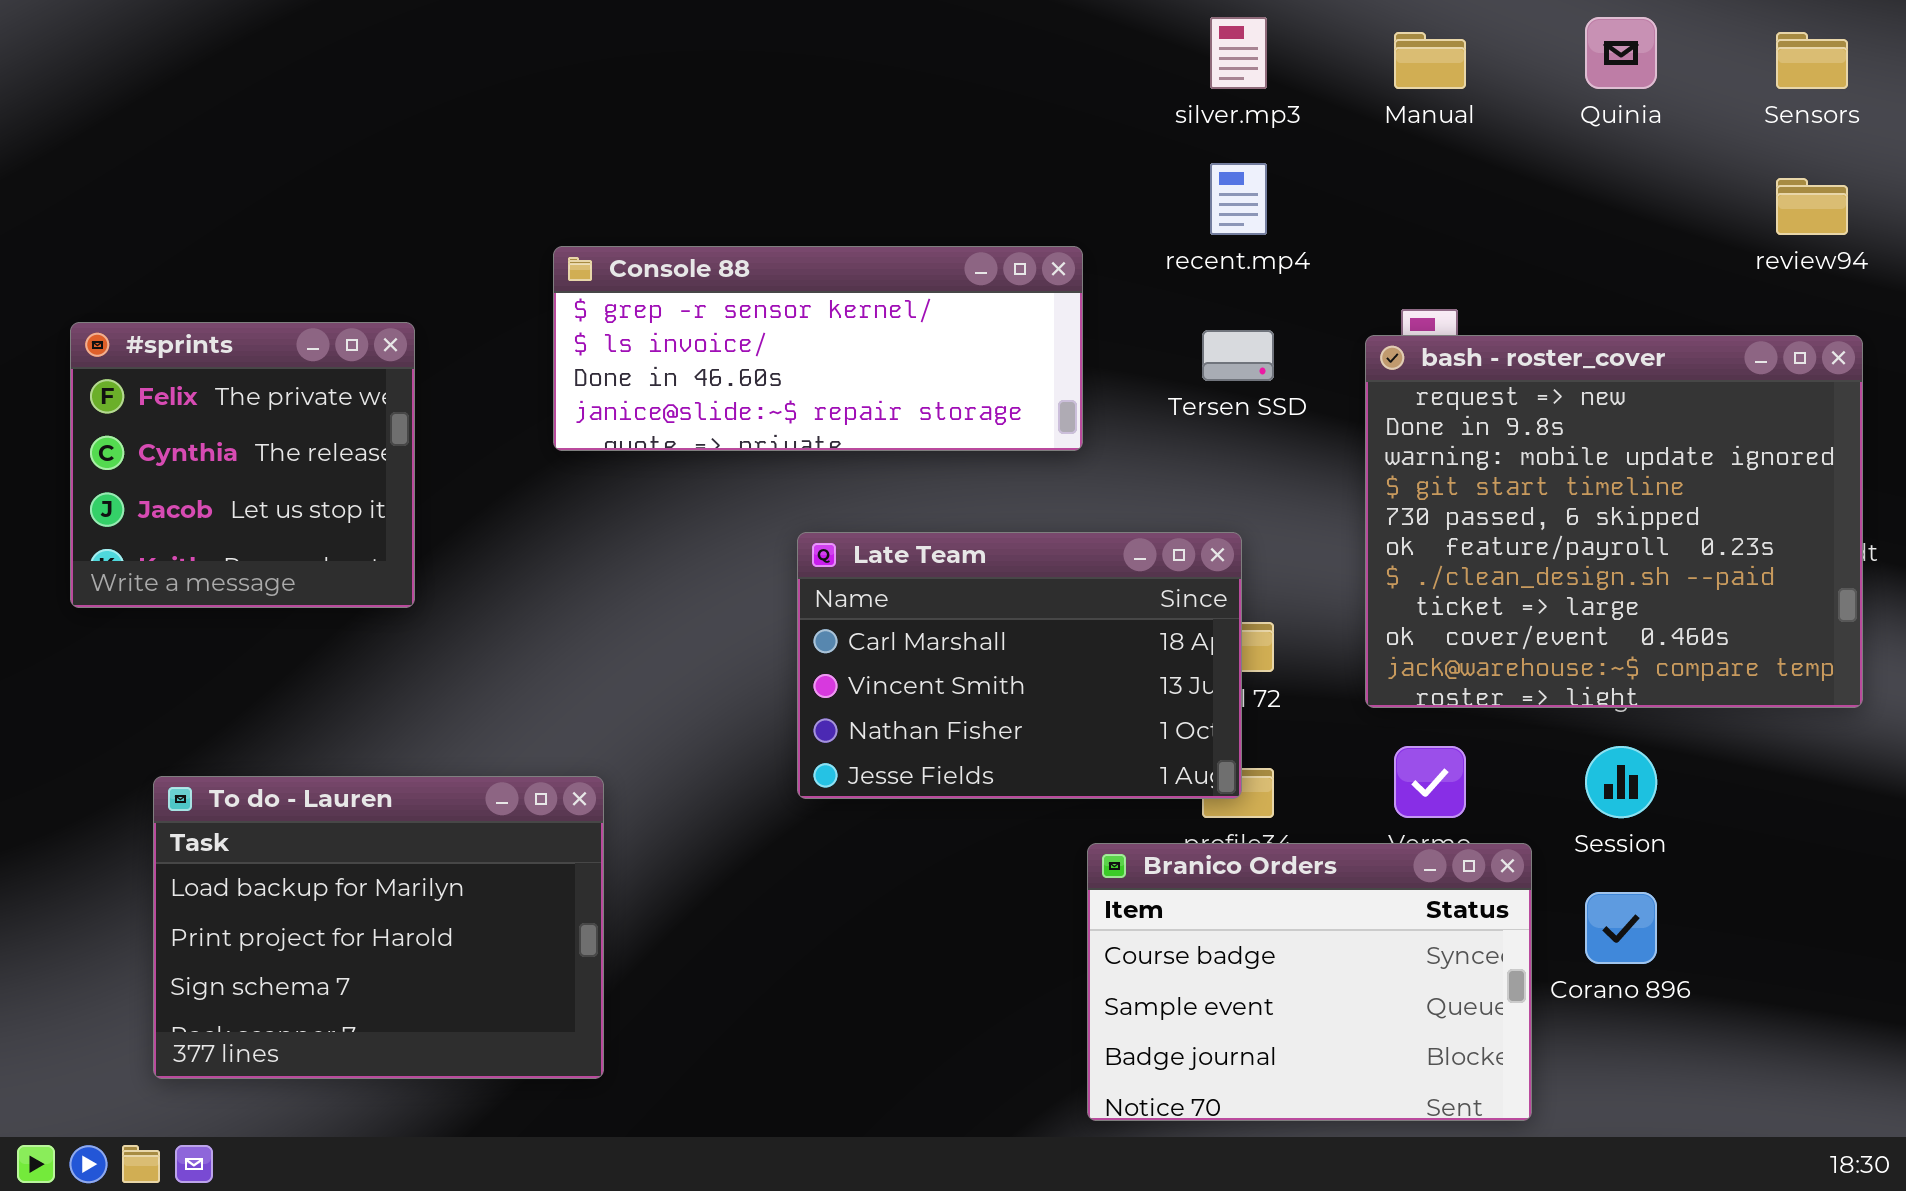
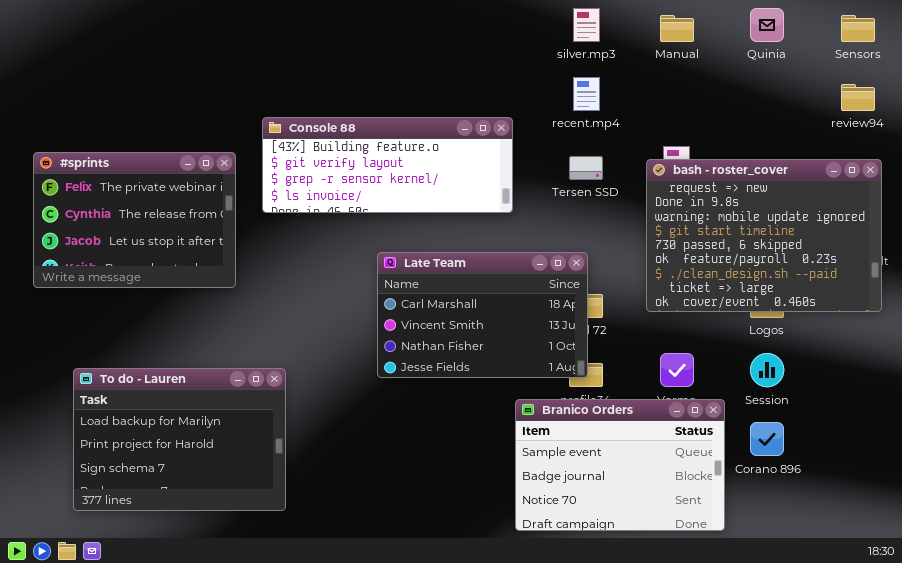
Console 88: [553,246,1083,451] -> [262,117,513,213], scrolled up 2 rows
#sprints: [70,322,415,608] -> [33,152,236,288], resized
bash - roster_cover: [1365,335,1863,708] -> [646,159,882,312], resized
Branico Orders: [1087,843,1532,1121] -> [515,399,725,531], scrolled down 1 row

